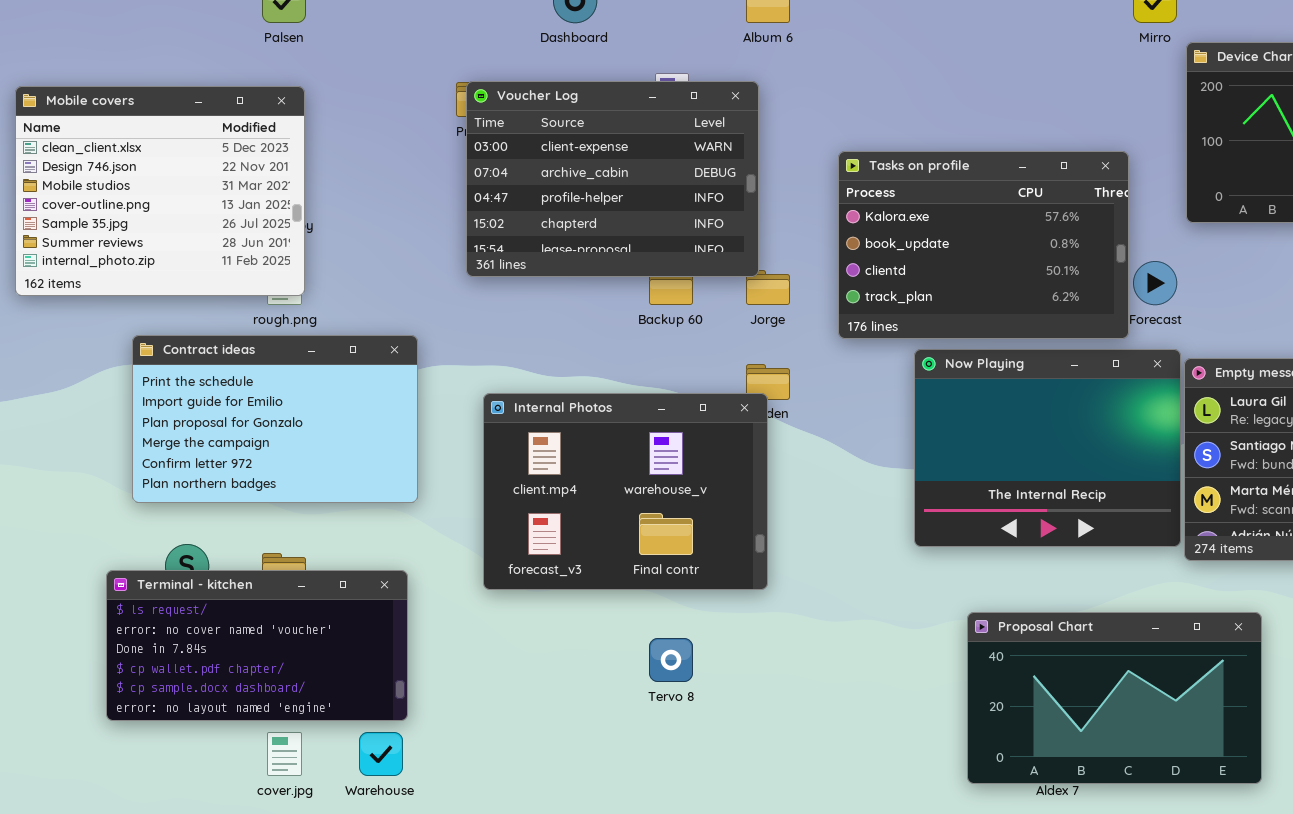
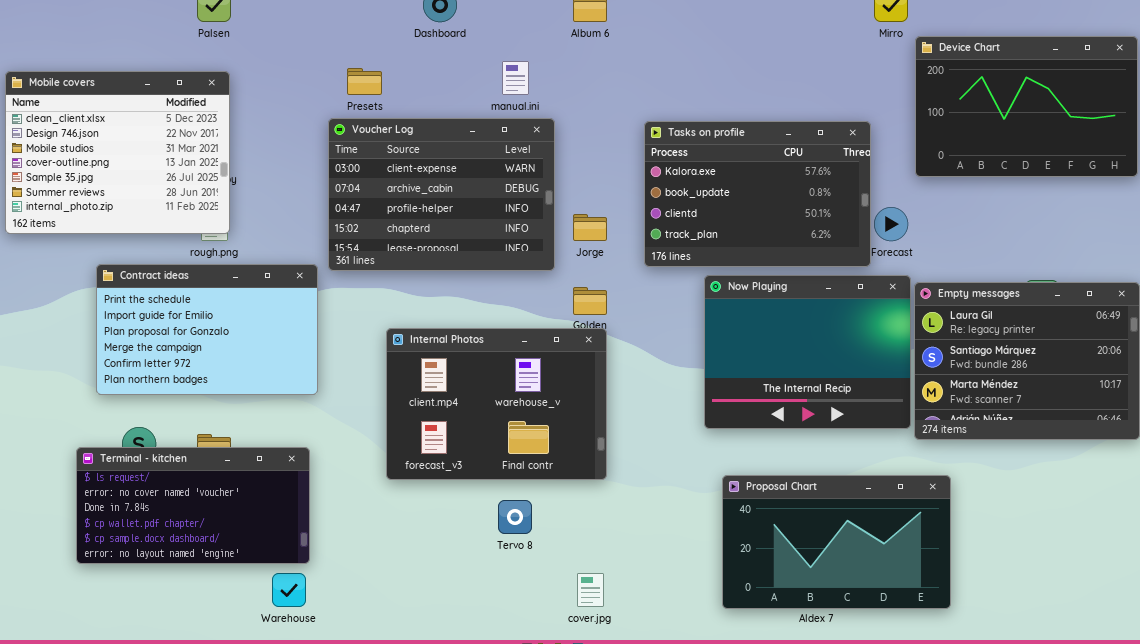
Voucher Log: [466,81,759,277] -> [328,118,555,271], moved
Internal Photos: [483,393,768,590] -> [386,328,607,480], moved
Proposal Chart: [967,612,1262,784] -> [722,475,951,609], moved
cover.jpg: [267,732,302,776] -> [577,573,604,607], moved

